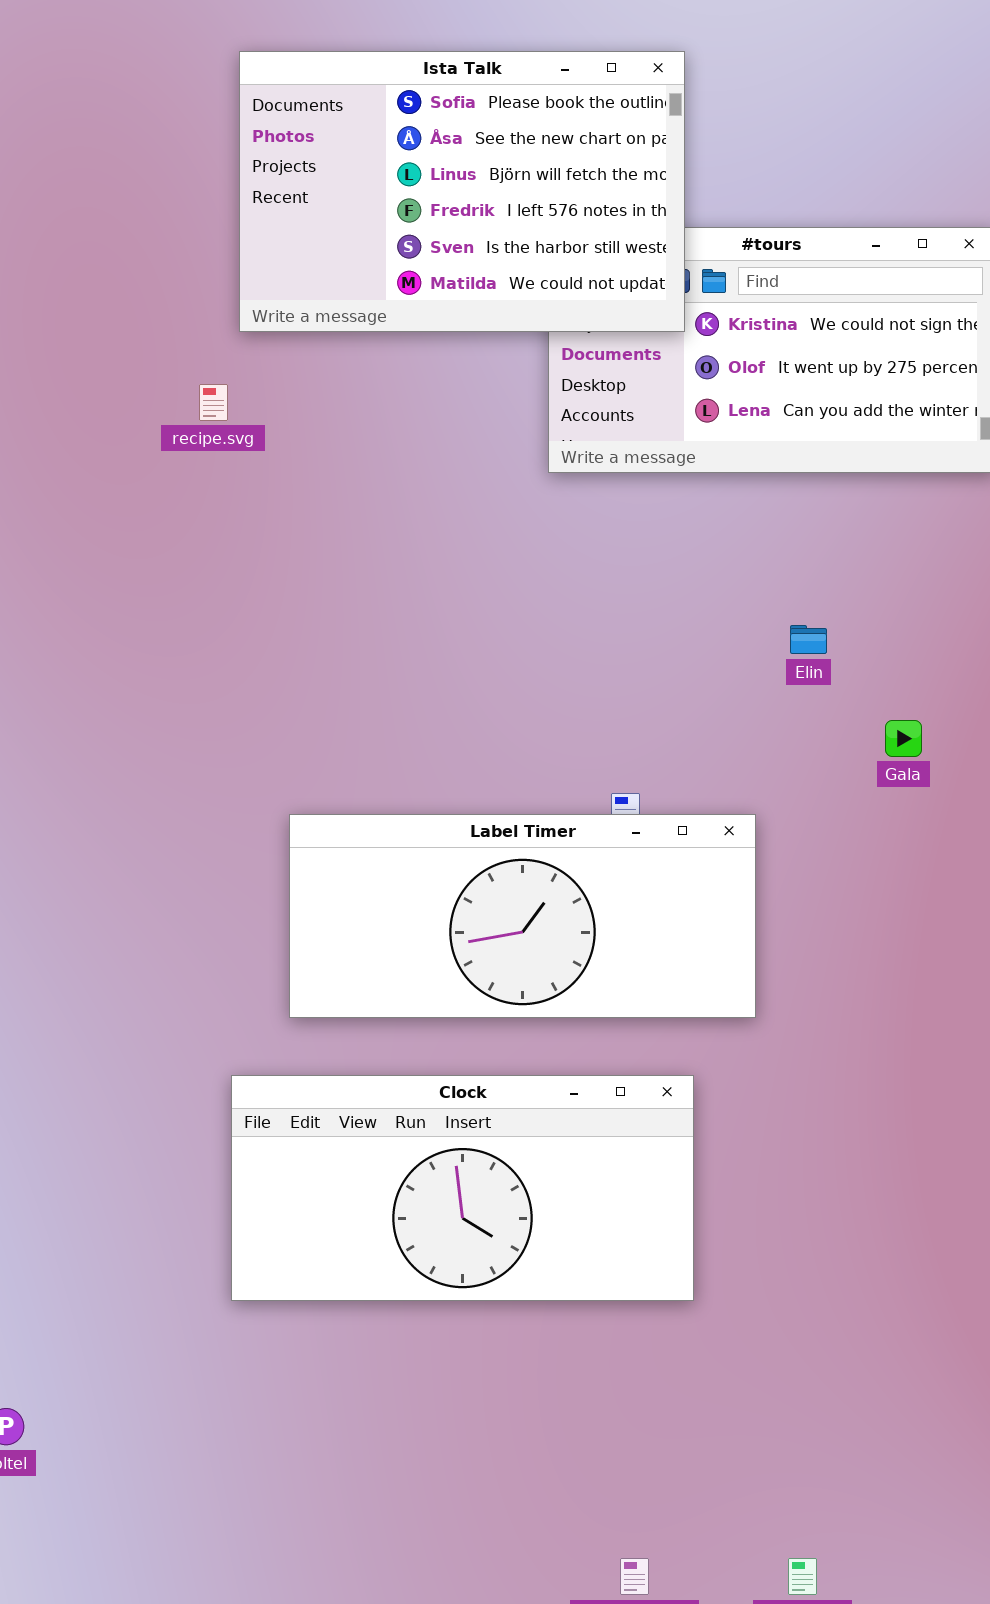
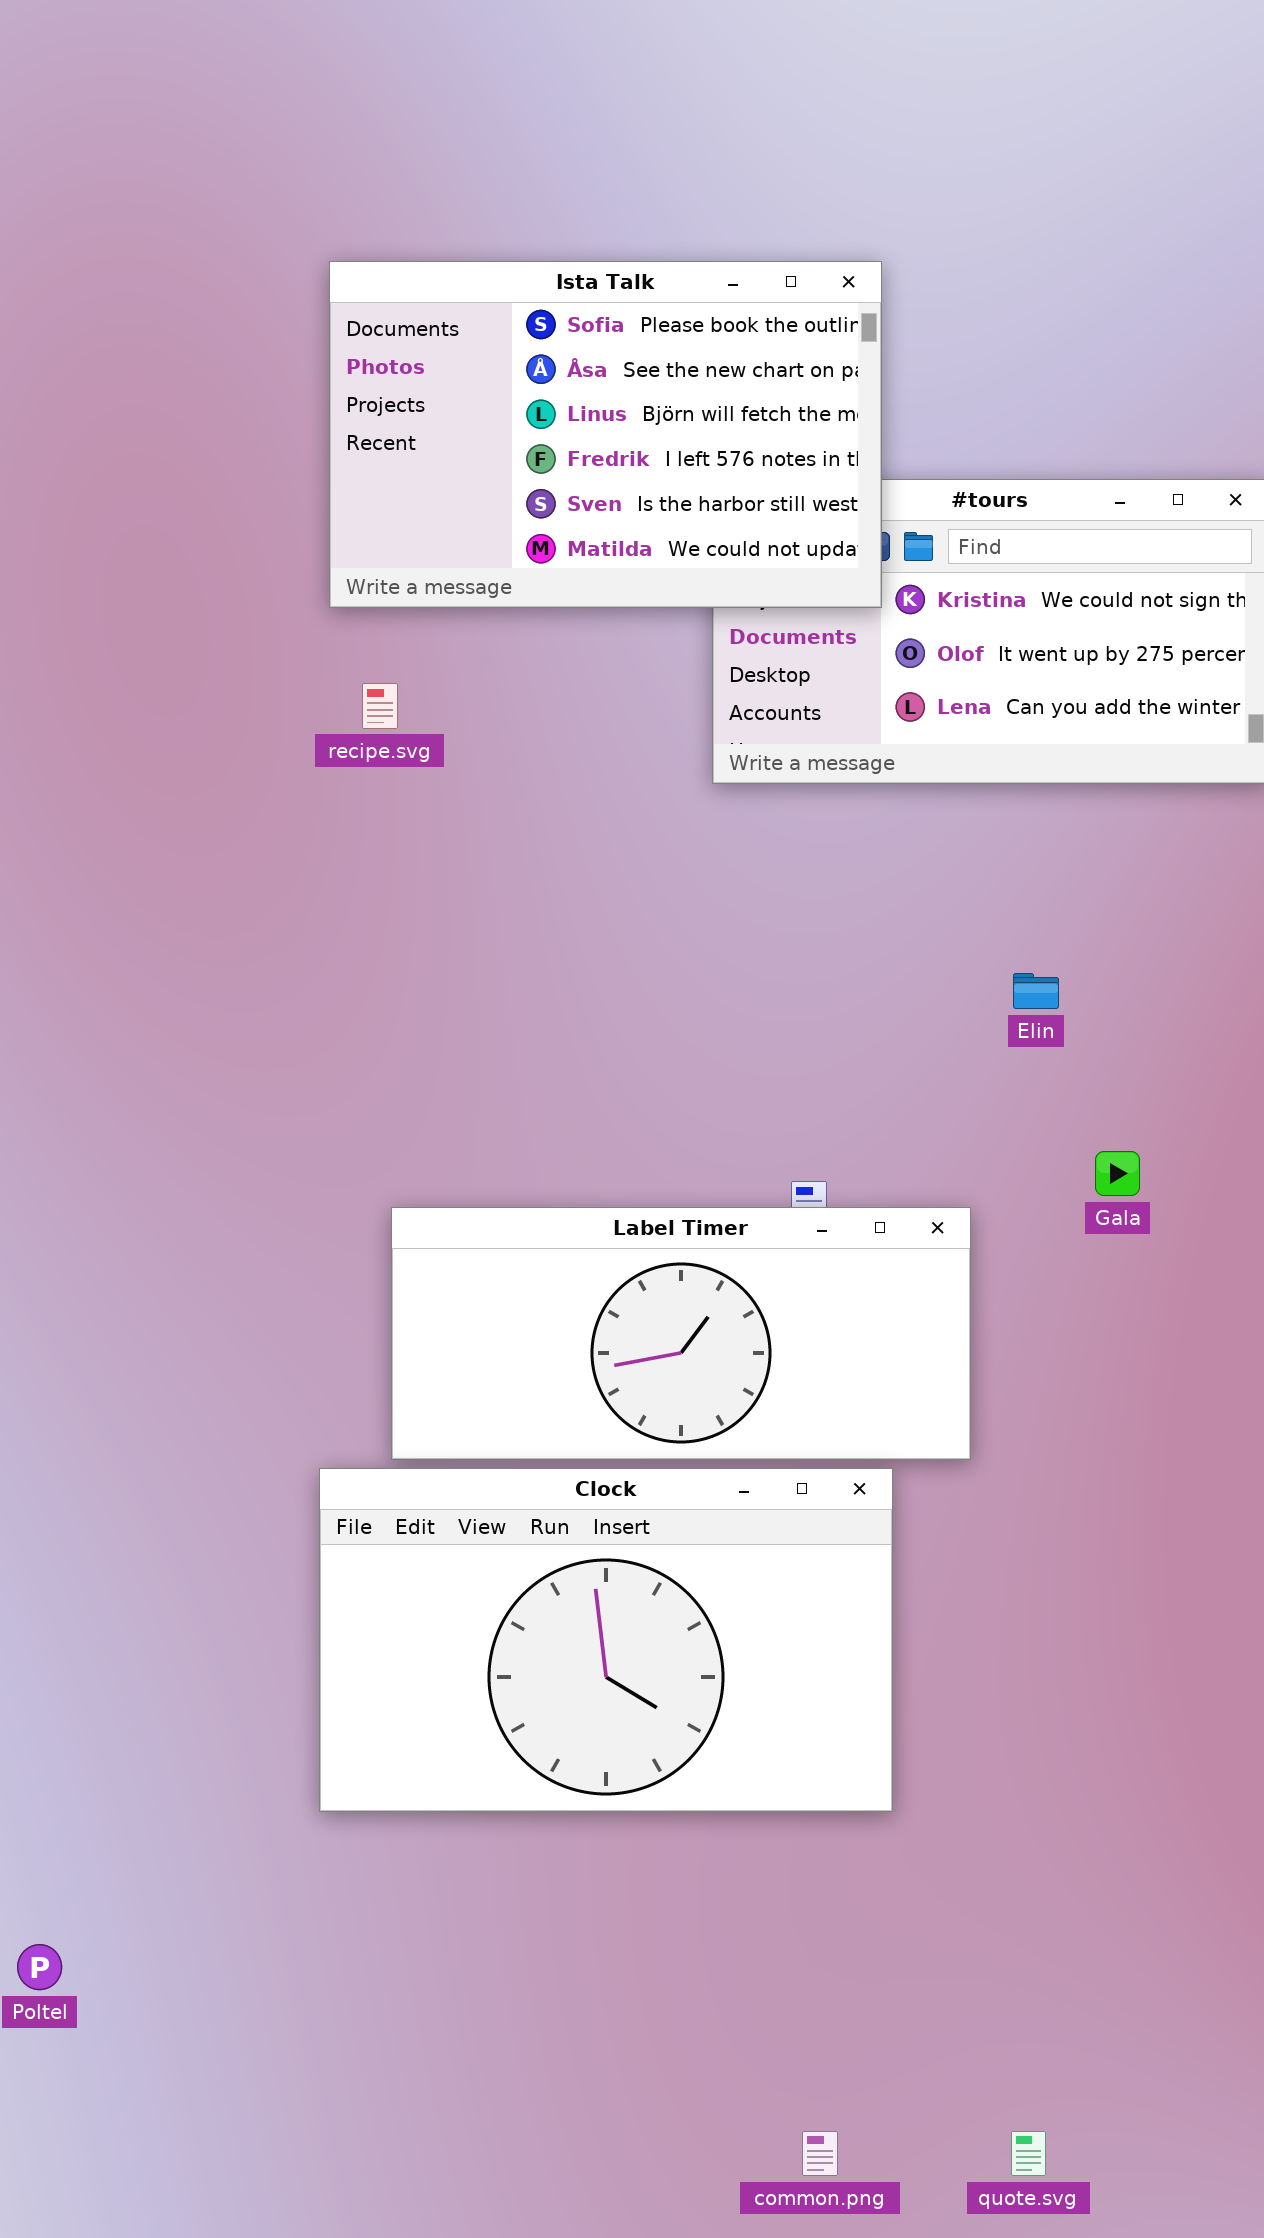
recipe.svg: [199,384,228,421] -> [362,683,398,729], moved
Gala: [885,720,922,757] -> [1095,1151,1140,1196], moved
Clock: [231,1075,694,1301] -> [319,1468,893,1812], resized

